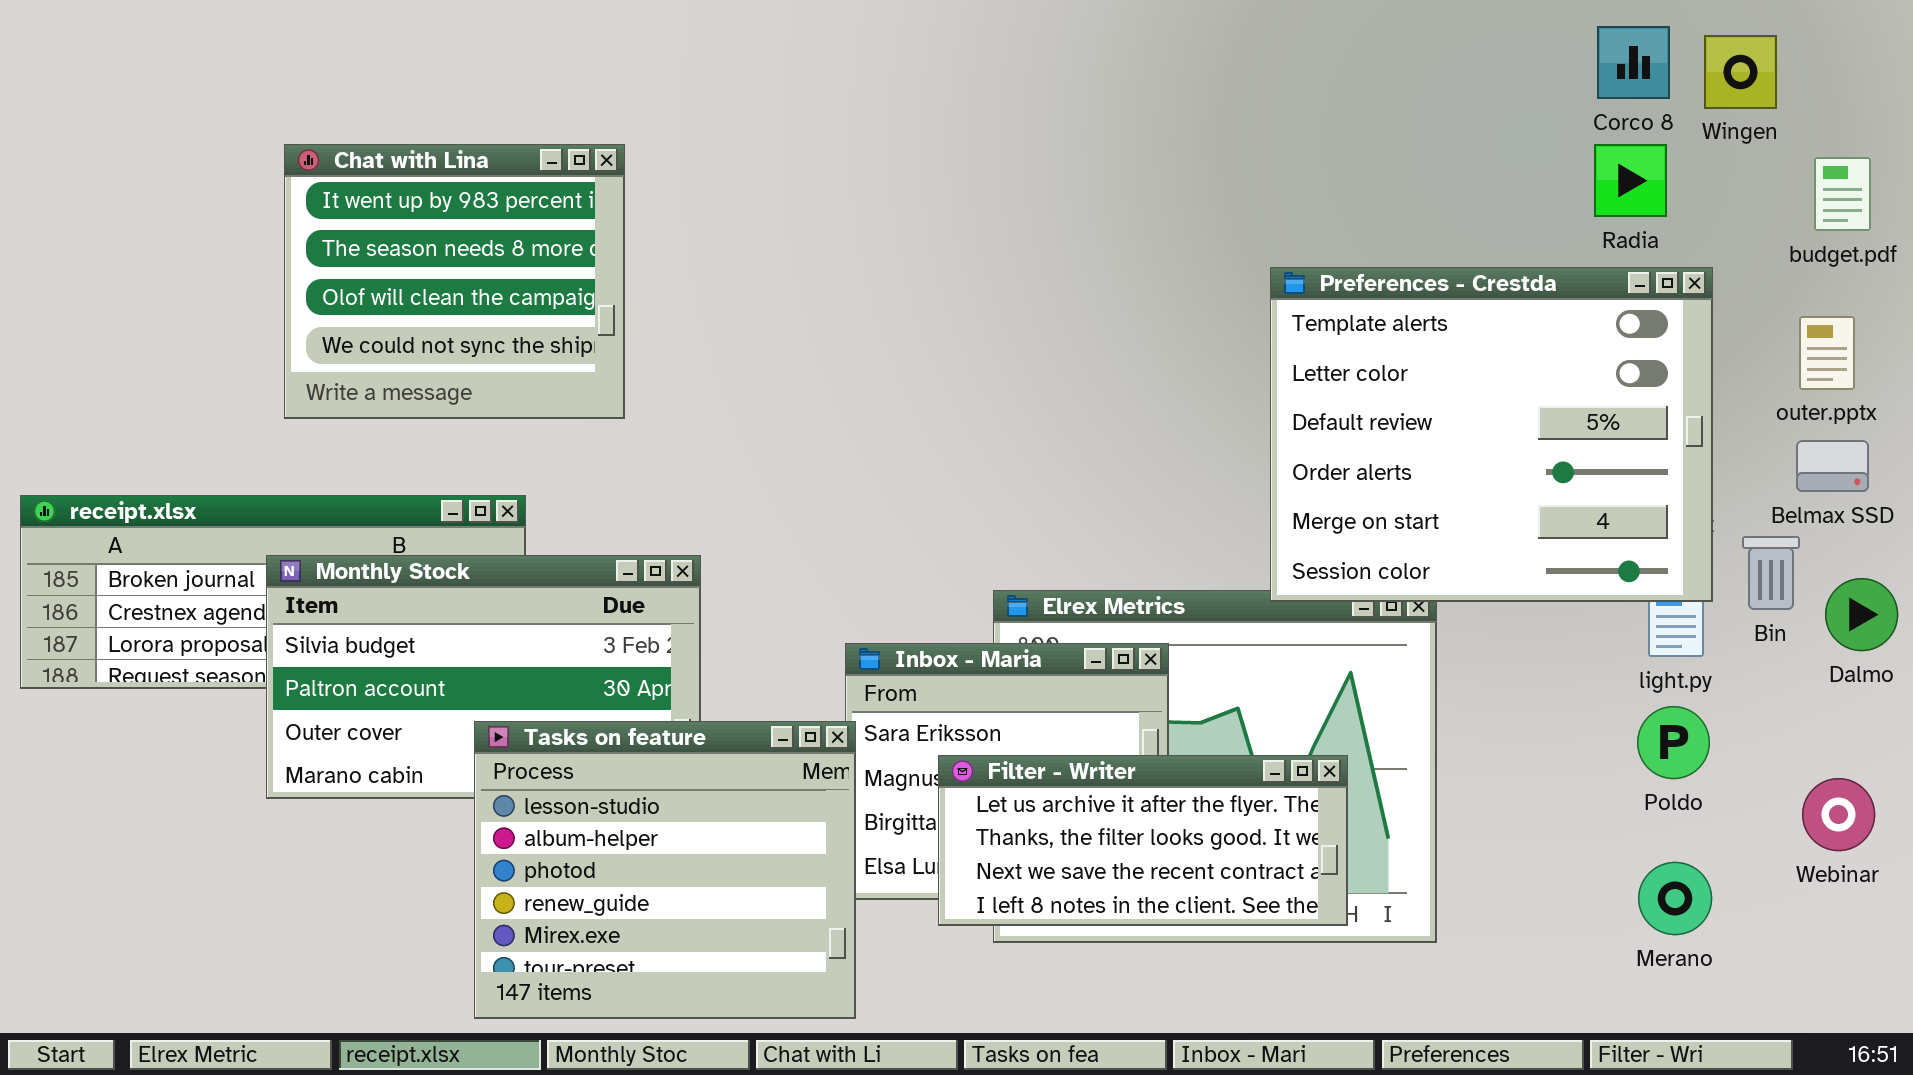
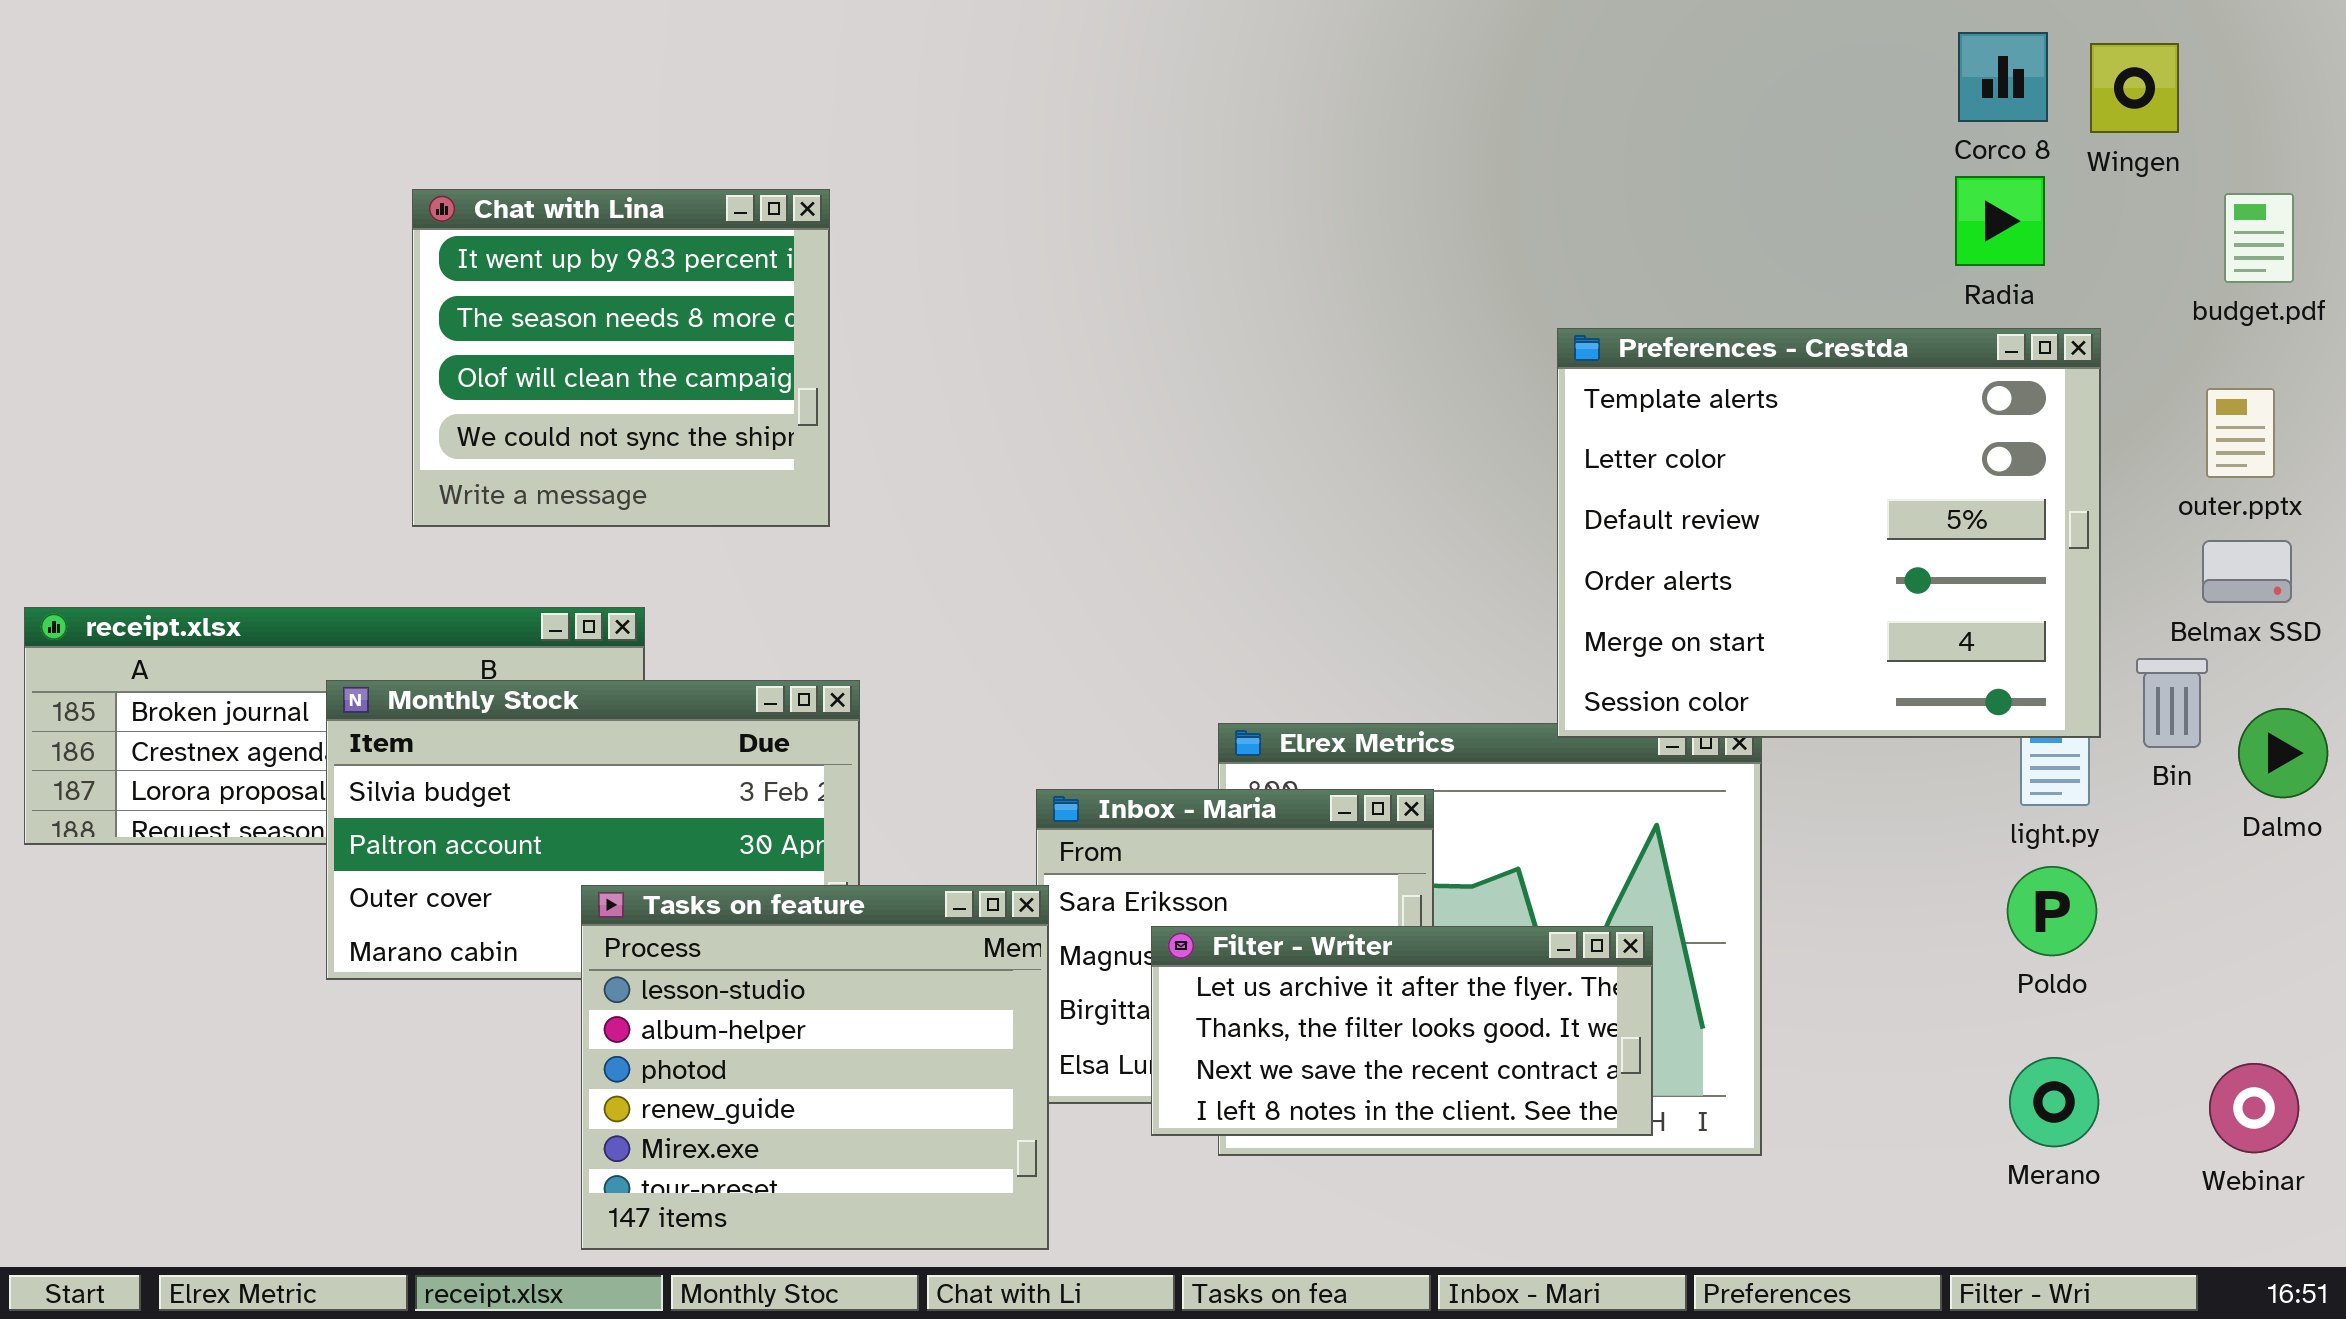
Chat with Lina: [284,144,625,419] -> [412,189,830,527], moved
Webinar: [1802,778,1875,851] -> [2209,1063,2299,1153], moved

